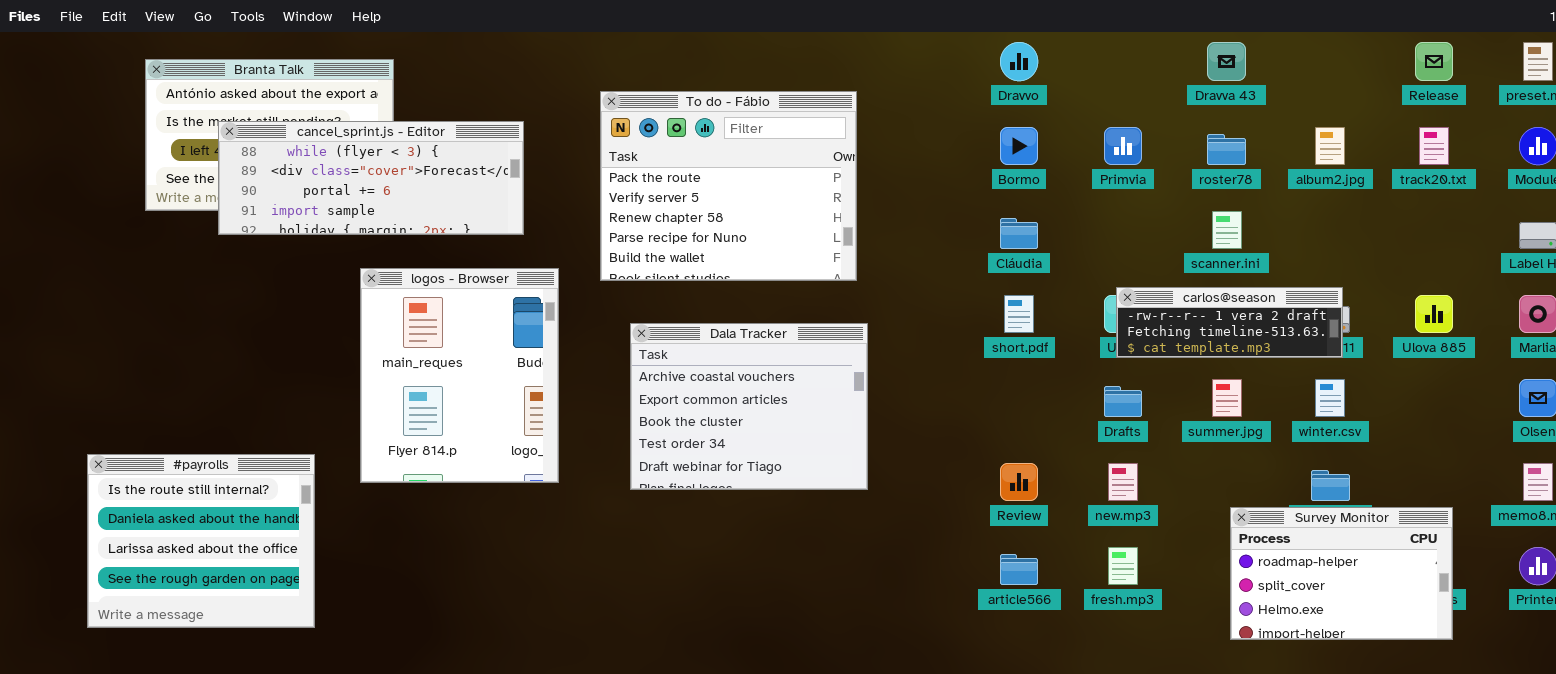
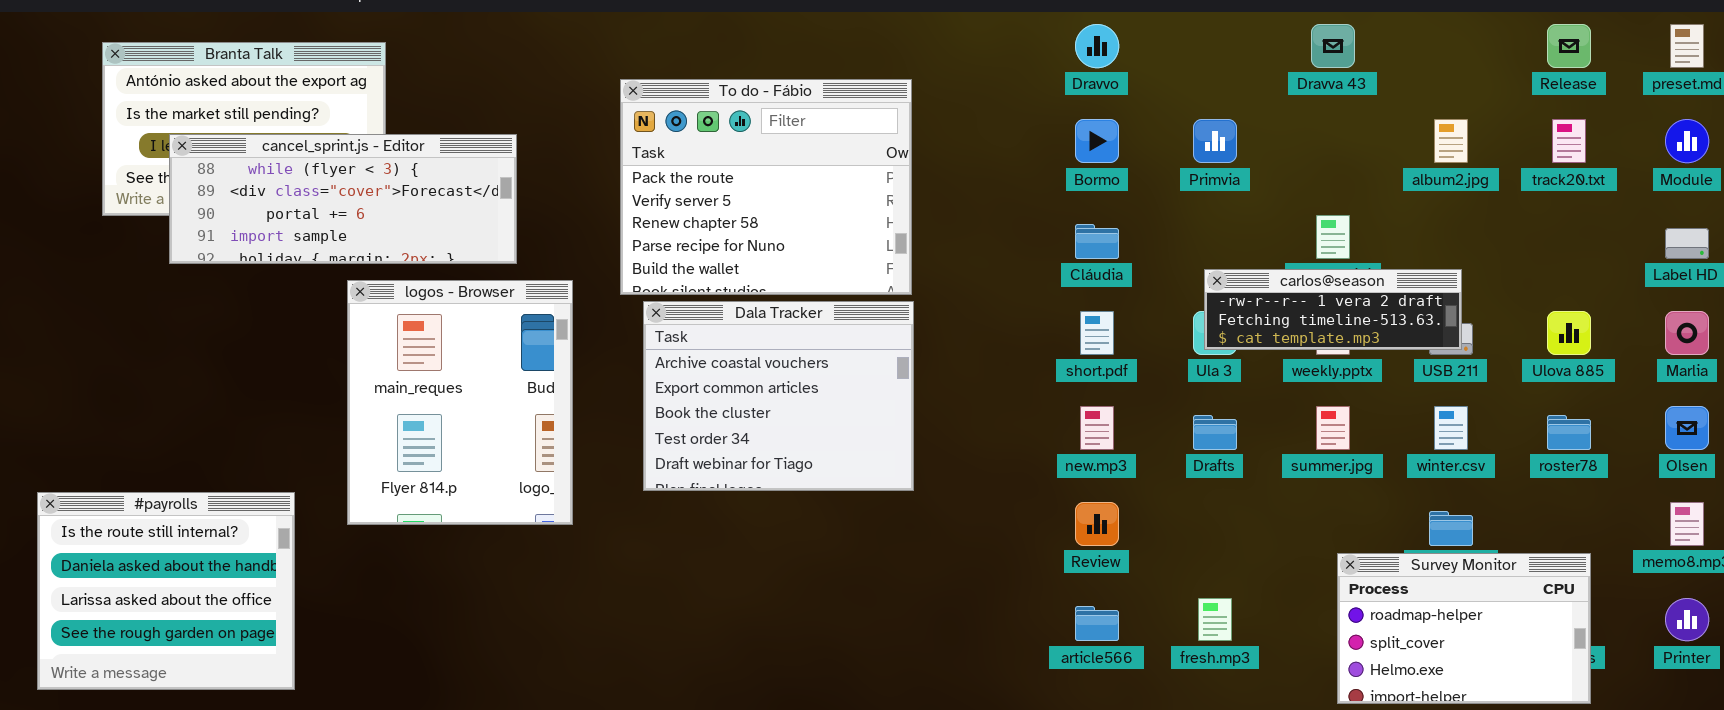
cancel_sprint.js - Editor: [218,121,524,235] -> [169,134,517,264], moved
roster78: [1207,134,1246,165] -> [1547,415,1591,450], moved
carlos@season: [1116,287,1343,358] -> [1204,269,1462,350], moved
Dala Tracker: [630,323,868,490] -> [643,301,914,491], moved
new.mp3: [1108,463,1138,501] -> [1080,406,1114,450], moved

